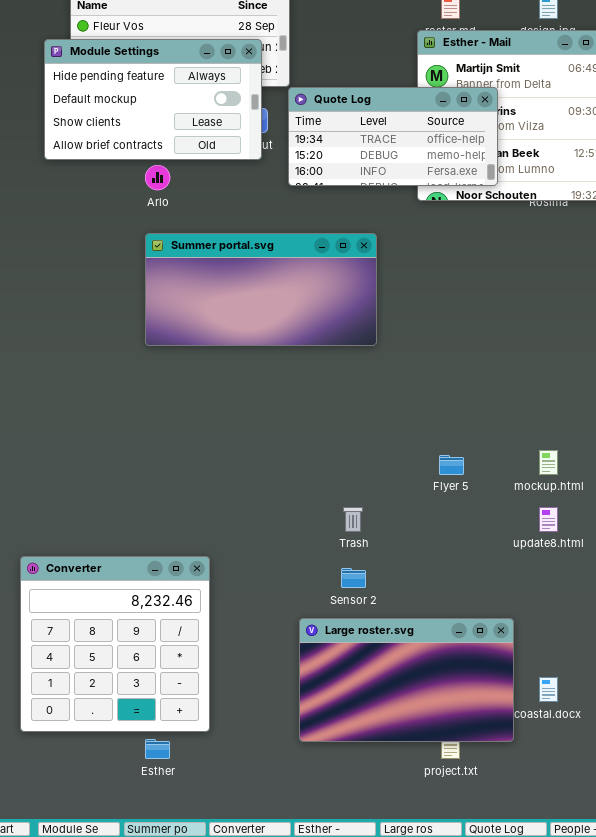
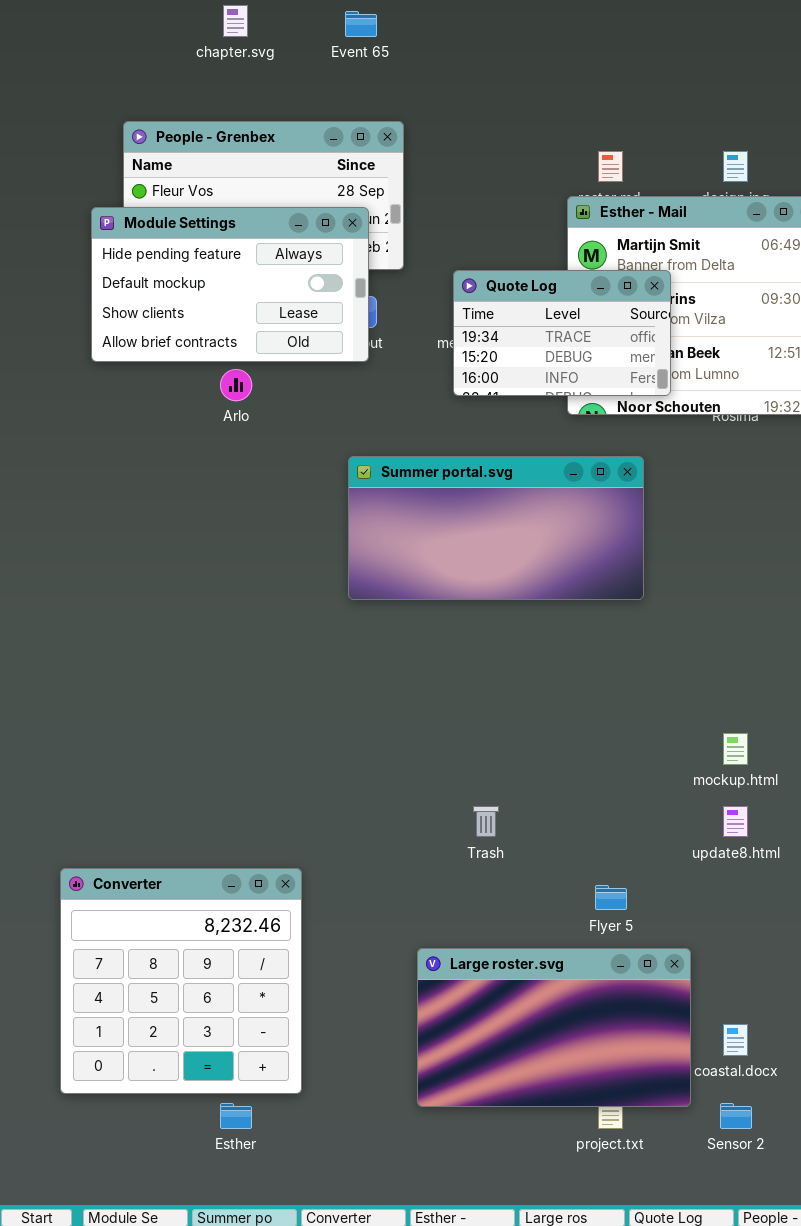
Quote Log: [288,87,498,186] -> [453,270,671,396], resized
Summer portal.svg: [145,233,377,346] -> [348,456,644,600], moved
Flyer 5: [439,455,464,475] -> [595,885,627,910], moved
Sensor 2: [341,568,366,588] -> [720,1103,752,1129], moved

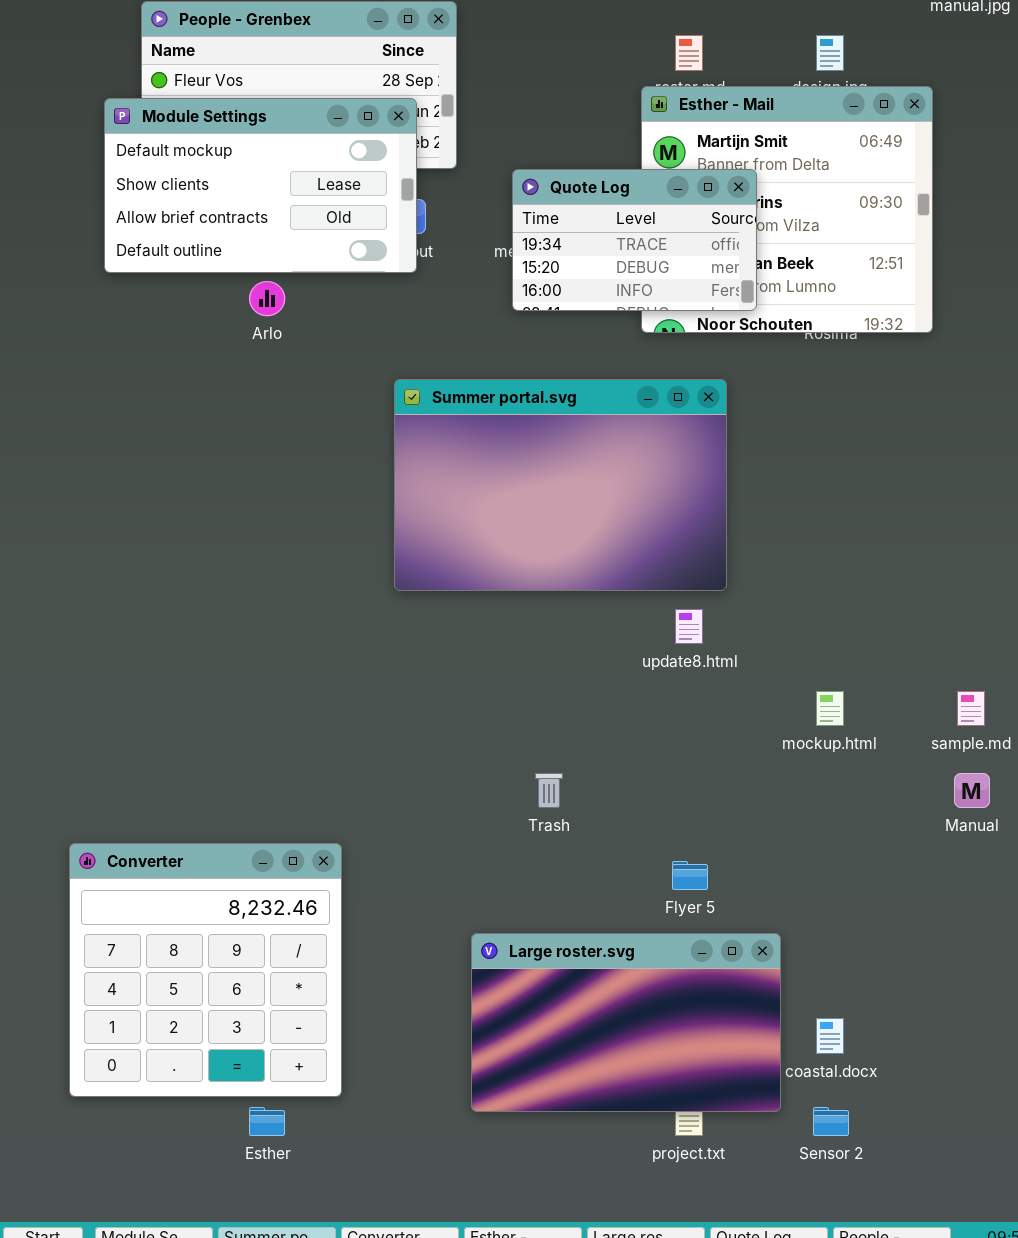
Module Settings: [91,207,369,362] -> [104,98,417,273], scrolled down 1 row
Summer portal.svg: [348,456,644,600] -> [394,379,727,591], resized
update8.html: [723,806,748,837] -> [675,609,703,644], moved

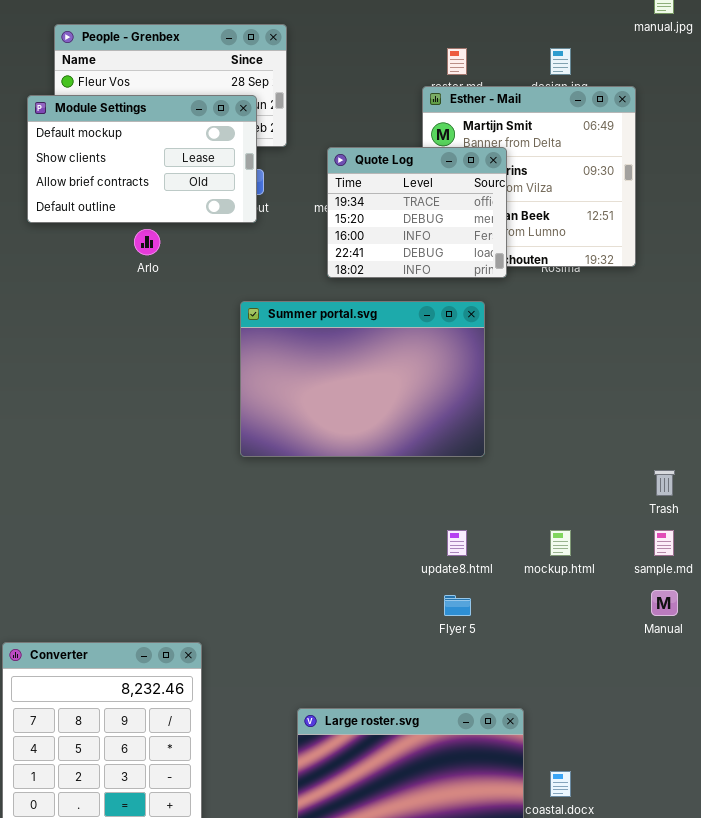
Quote Log: [512,169,757,311] -> [327,147,507,278], resized
update8.html: [675,609,703,644] -> [447,530,467,556], moved
Trash: [535,773,563,808] -> [654,470,675,496], moved
Flyer 5: [672,861,708,890] -> [444,595,471,616], moved

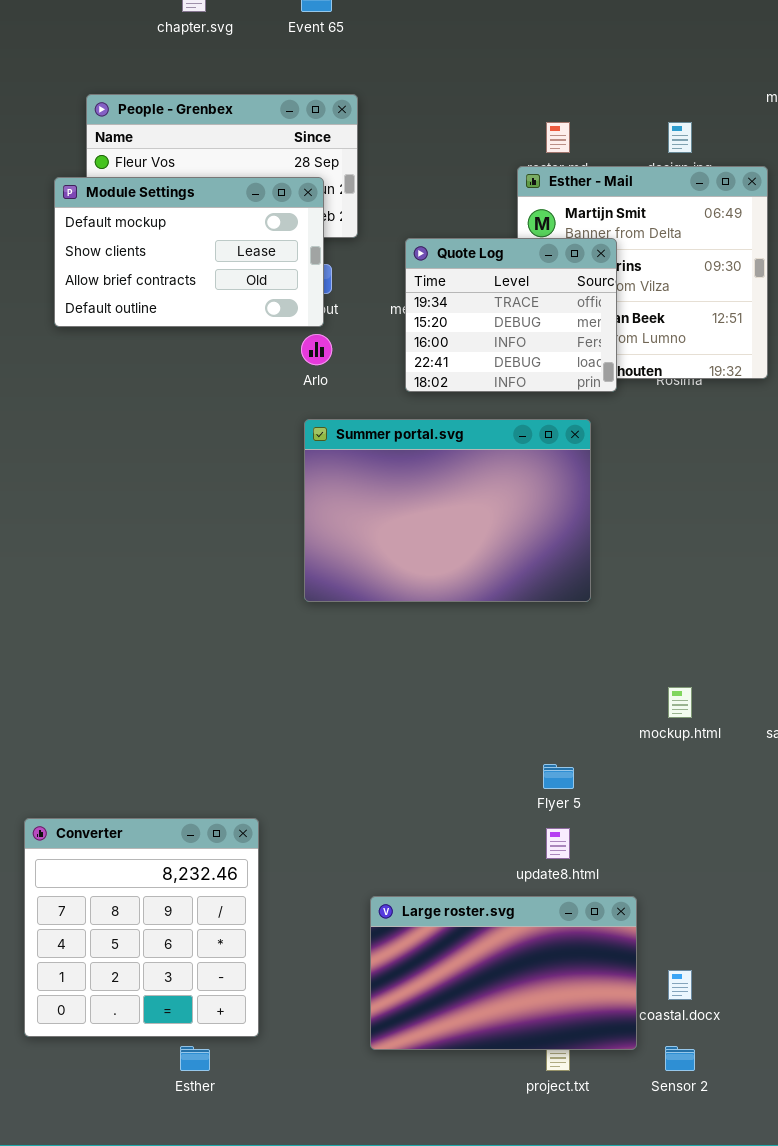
Arlo: [134,229,160,255] -> [301,334,332,365], moved
update8.html: [447,530,467,556] -> [546,828,570,859], moved

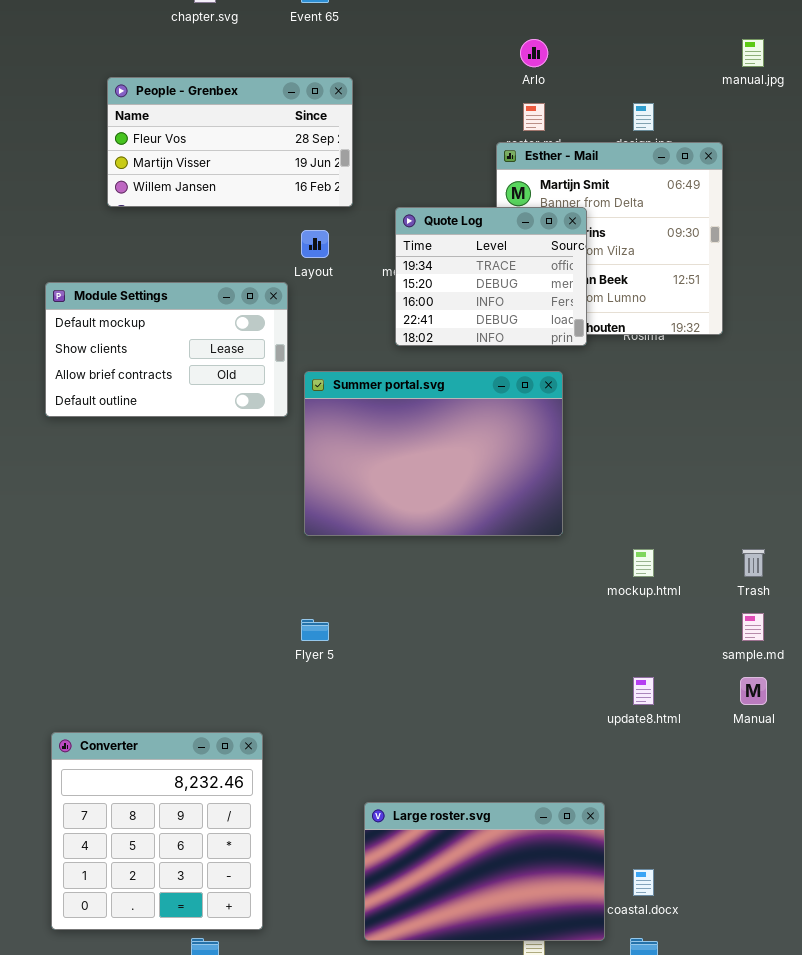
Module Settings: [54,177,324,327] -> [45,282,288,417], moved
Arlo: [301,334,332,365] -> [520,39,548,67], moved
mockup.html: [668,687,692,718] -> [633,549,654,577], moved
Flyer 5: [543,764,574,789] -> [301,619,329,641], moved
update8.html: [546,828,570,859] -> [633,677,654,705], moved

